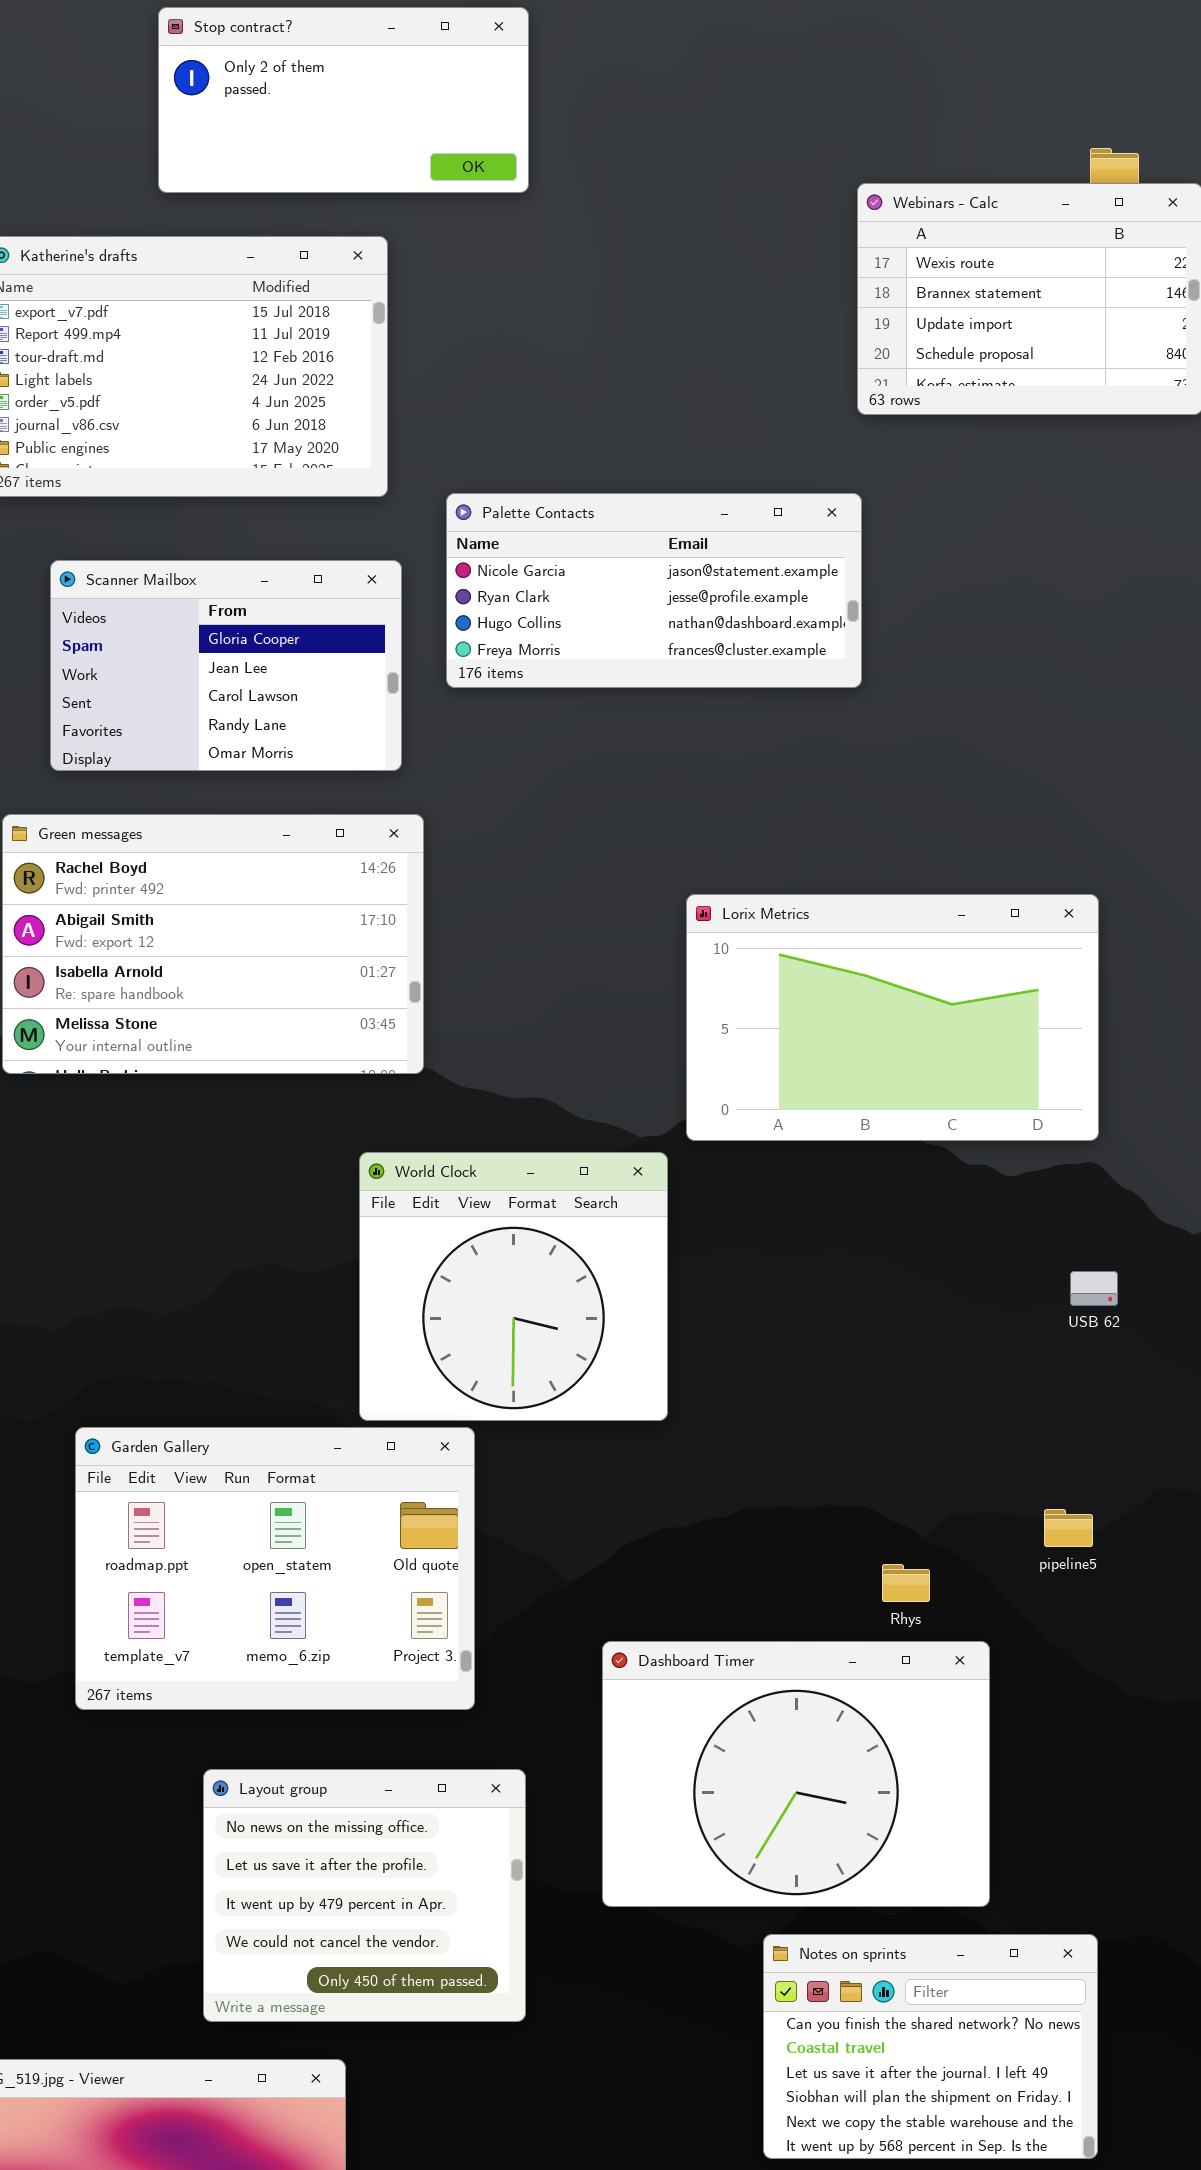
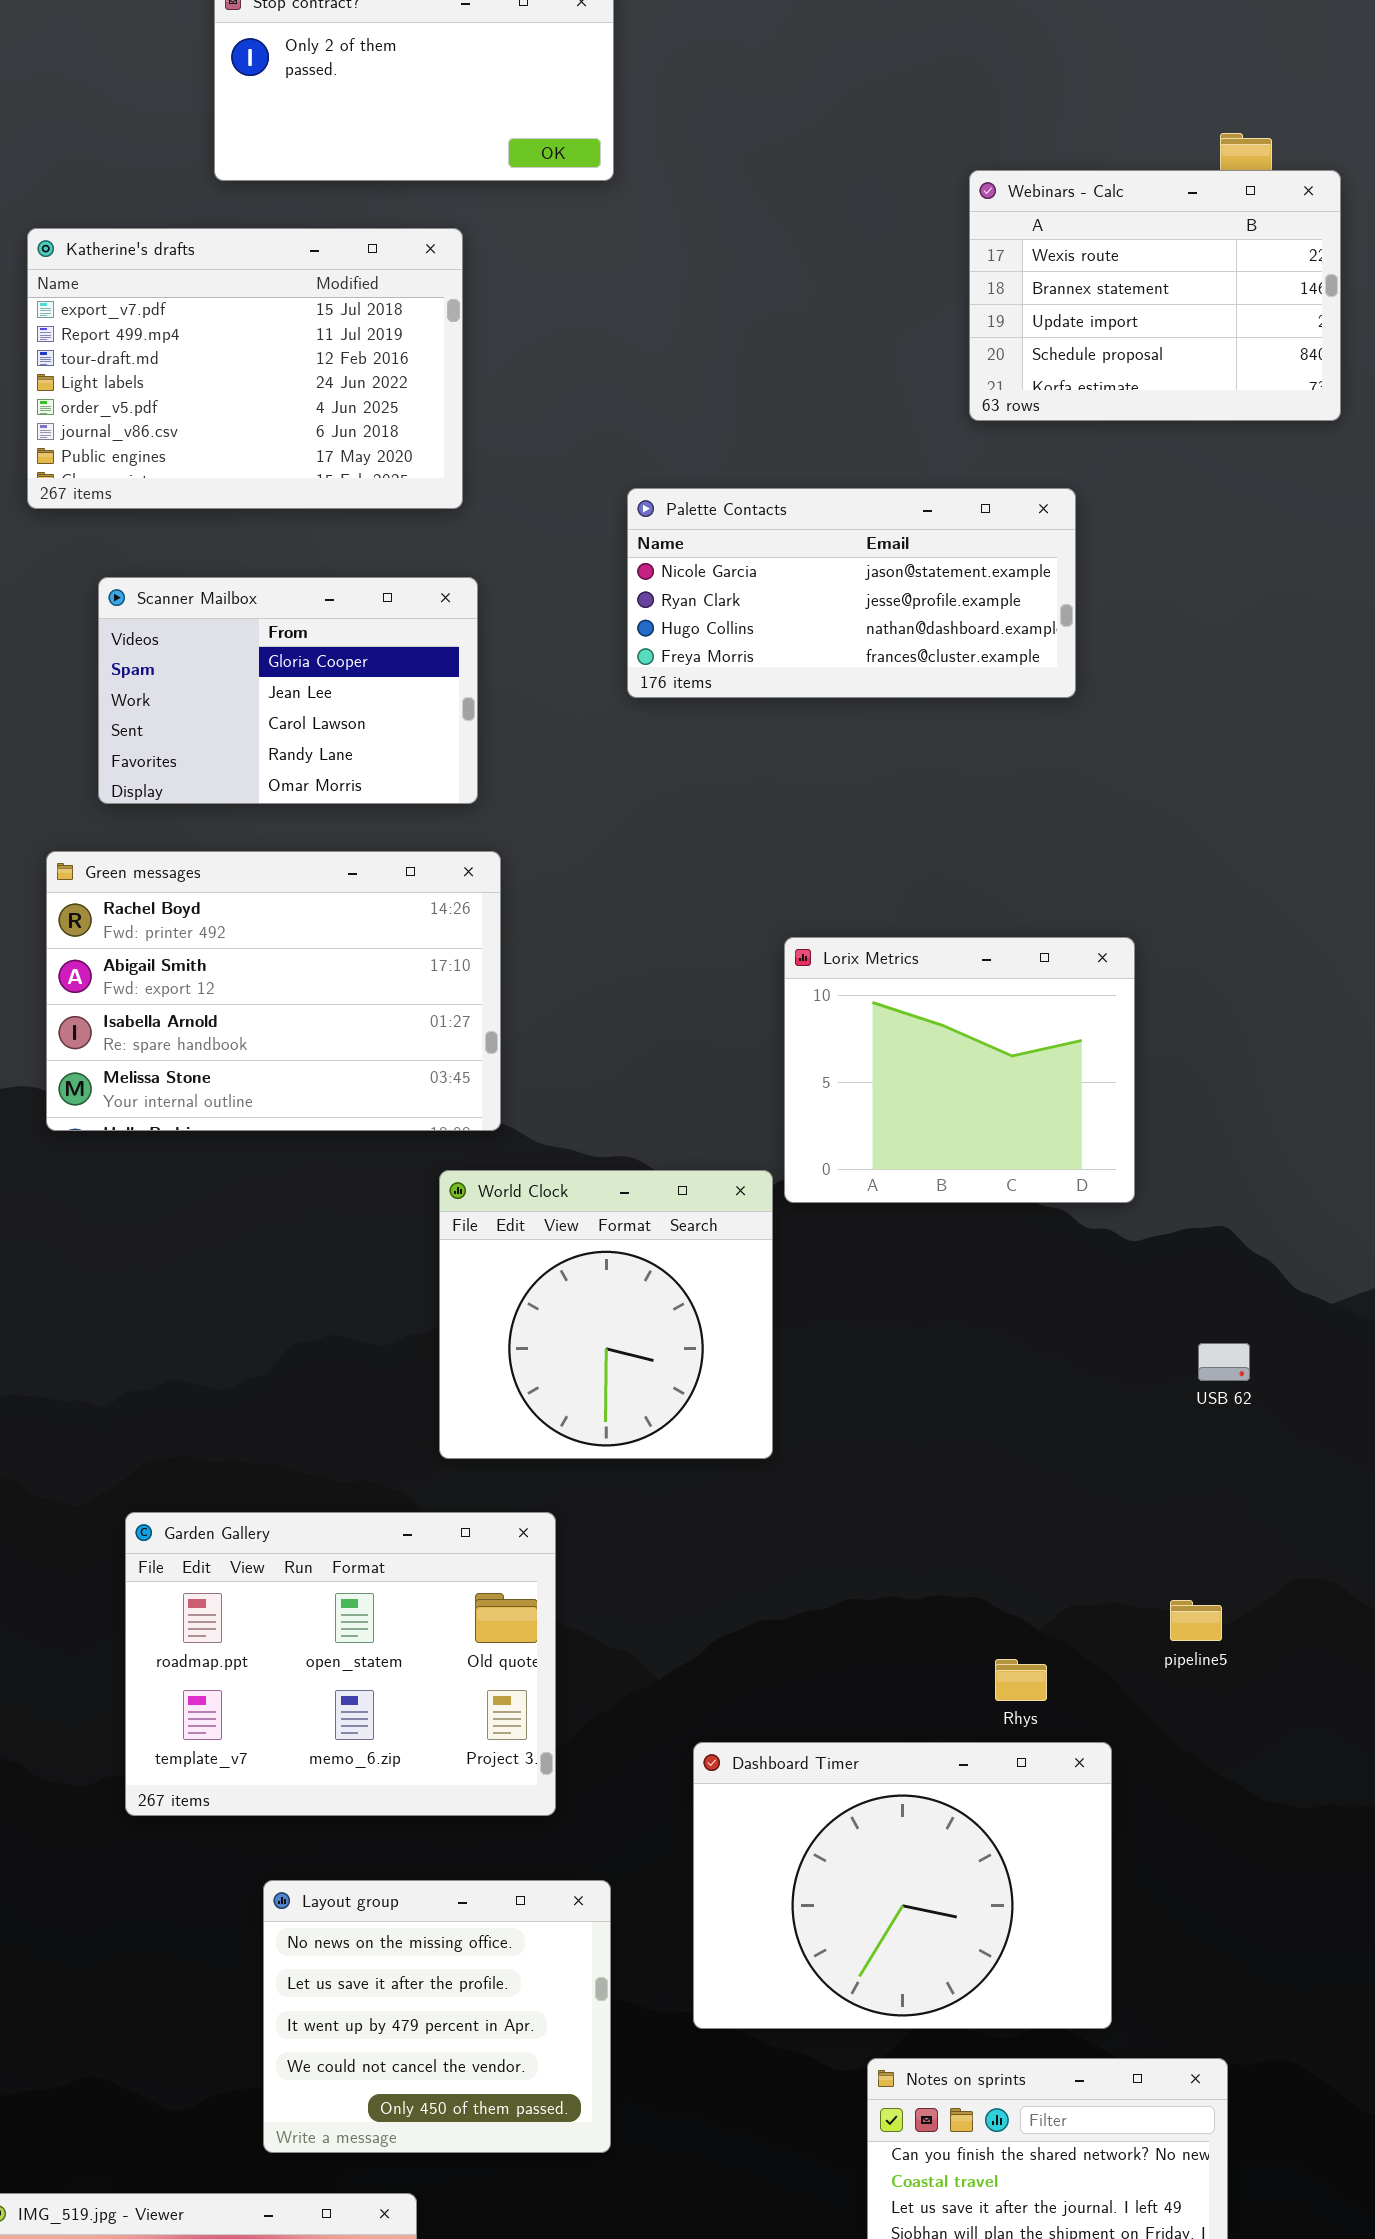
Palette Contacts: [446,493,862,688] -> [627,488,1076,698], moved
Lorix Metrics: [686,894,1099,1141] -> [784,937,1135,1203], resized
World Clock: [359,1152,668,1421] -> [439,1170,773,1459], moved

